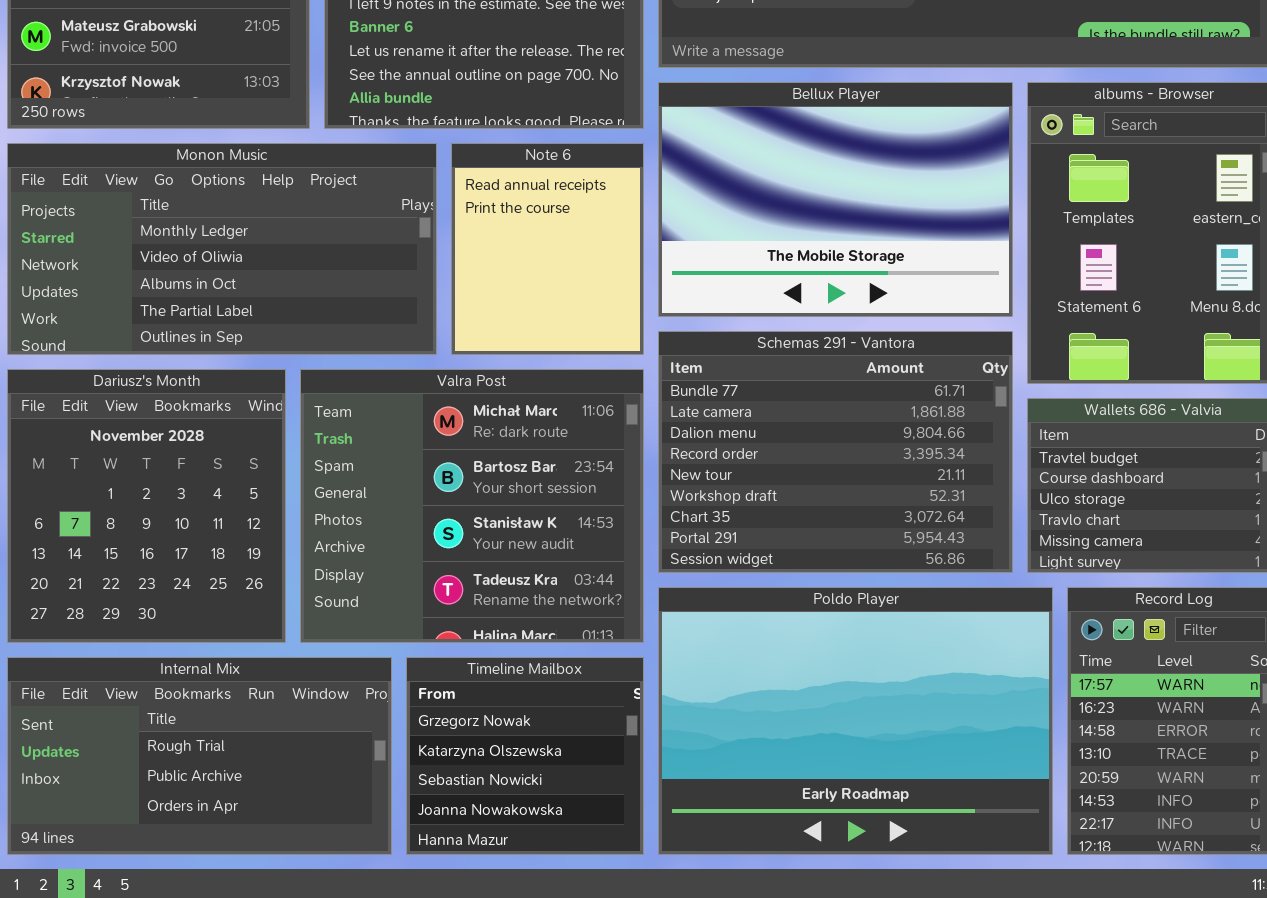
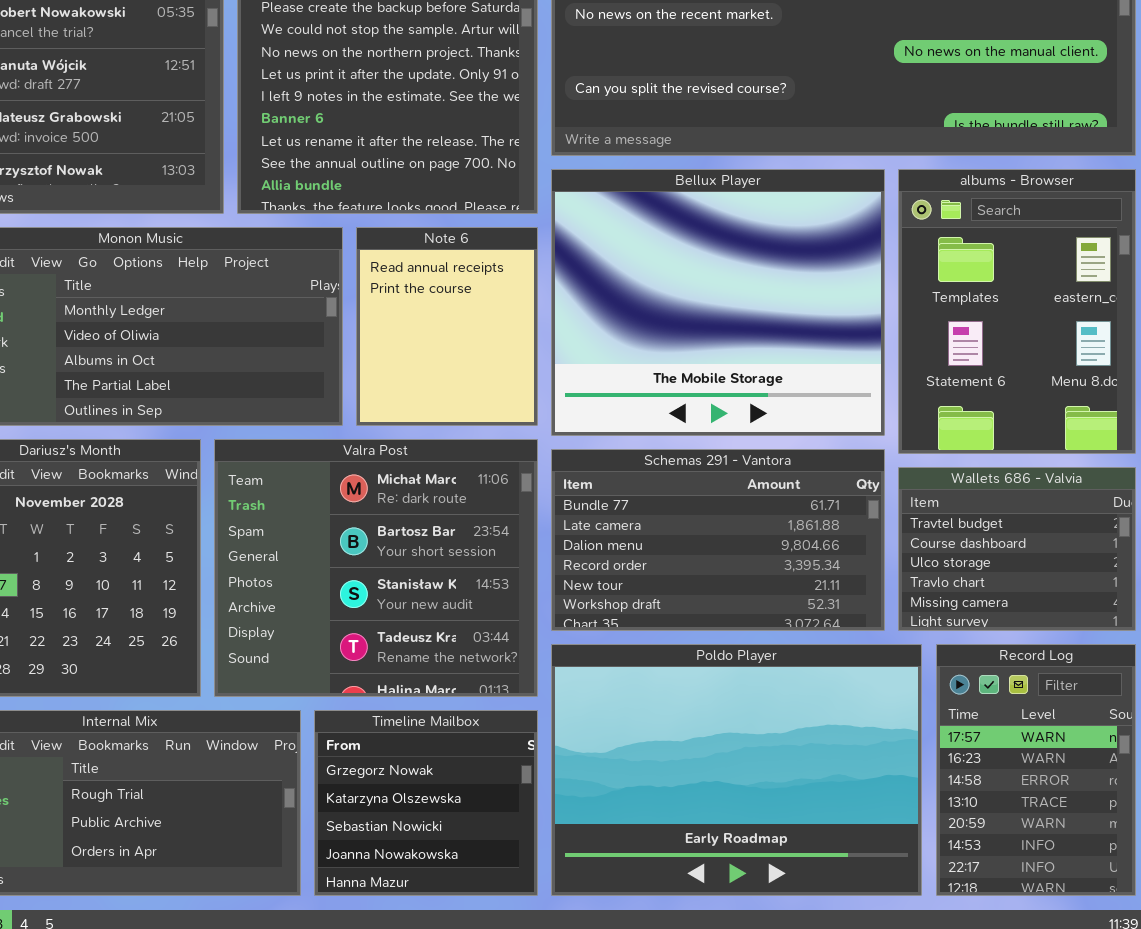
Bellux Player: [658,82,1013,317] -> [551,169,885,436], resized
Schemas 291 - Vantora: [658,331,1013,573] -> [551,449,885,631], resized

